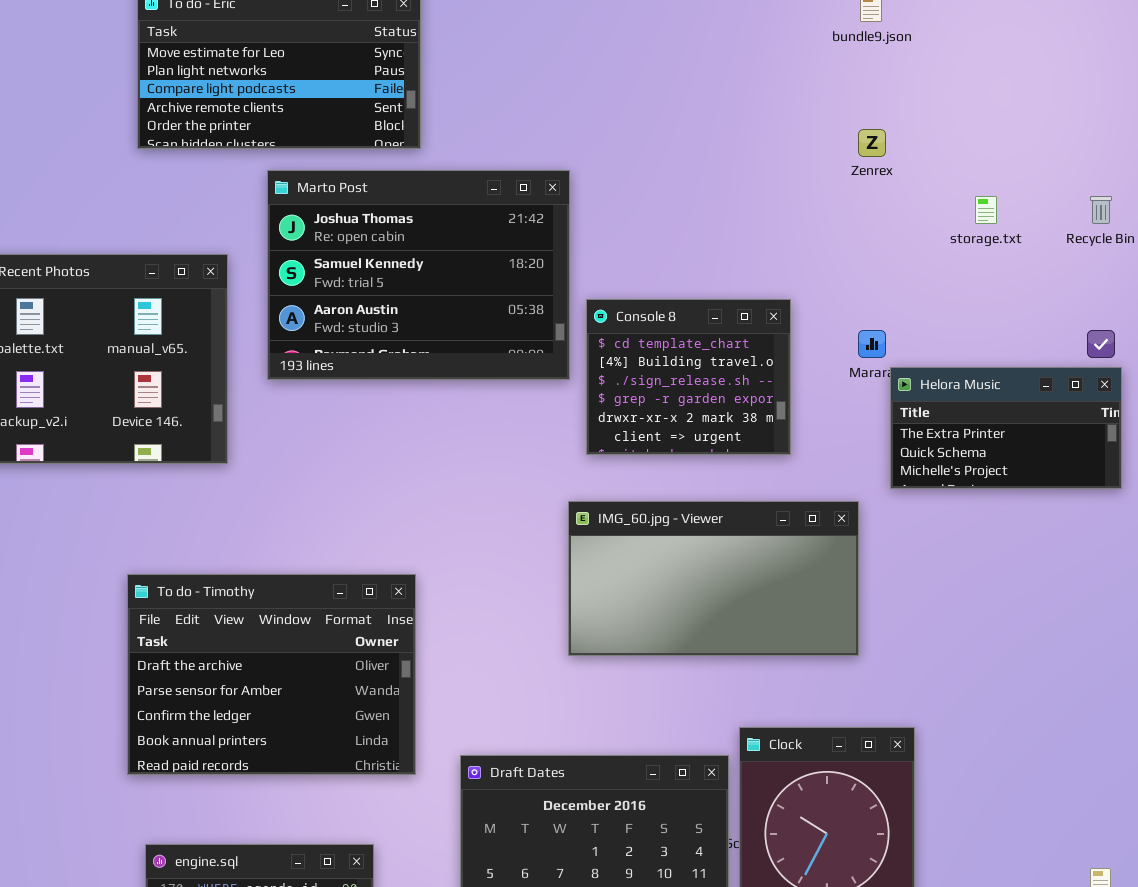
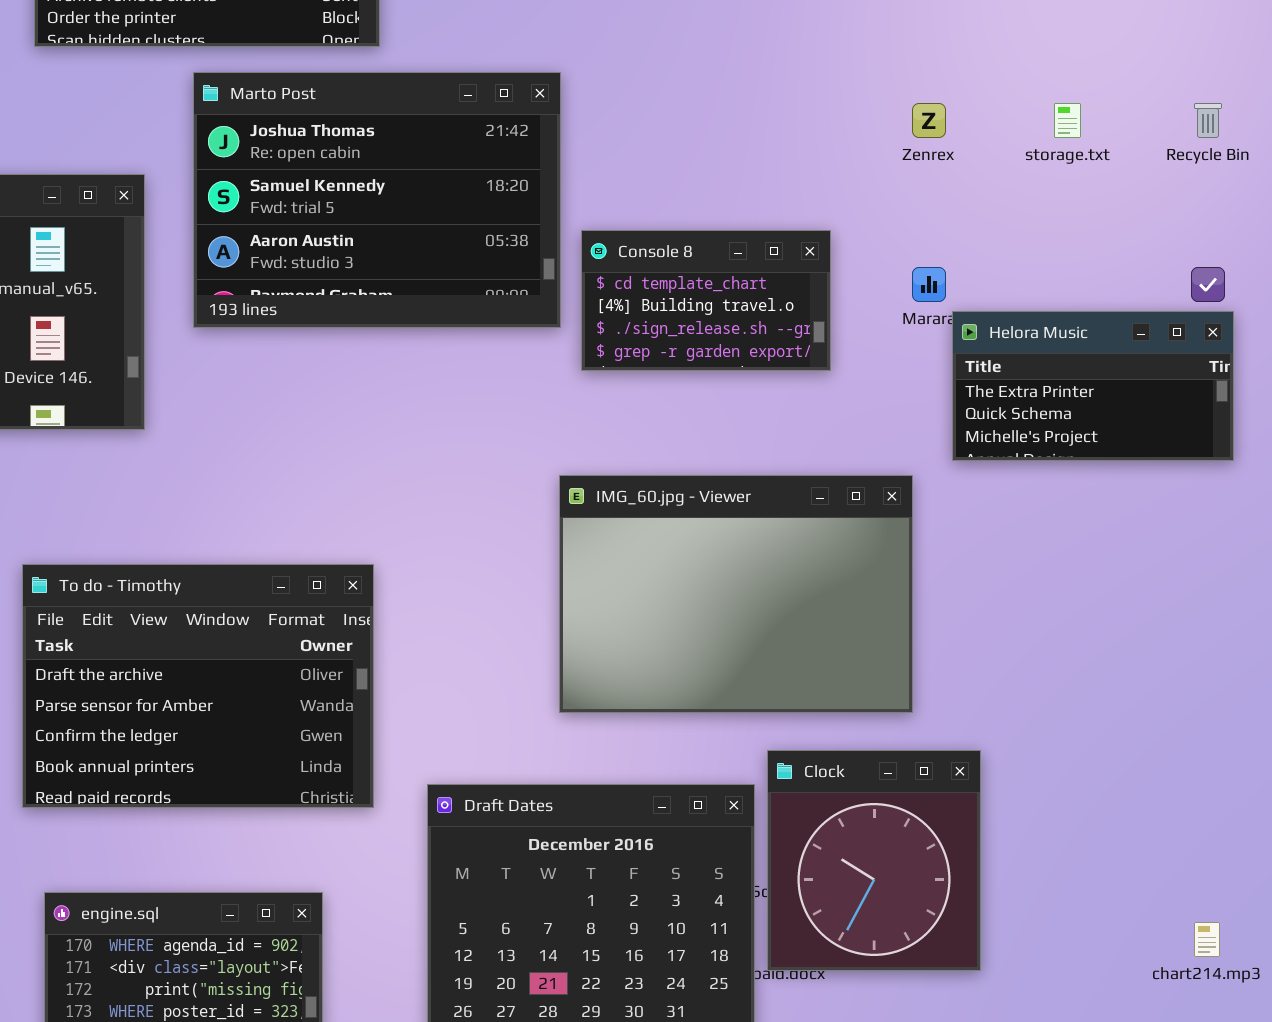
Zenrex: [858,129,886,157] -> [912,103,946,138], moved
Console 8: [586,299,791,455] -> [581,230,831,371], resized
IMG_60.jpg - Viewer: [568,501,859,656] -> [559,475,913,713], resized

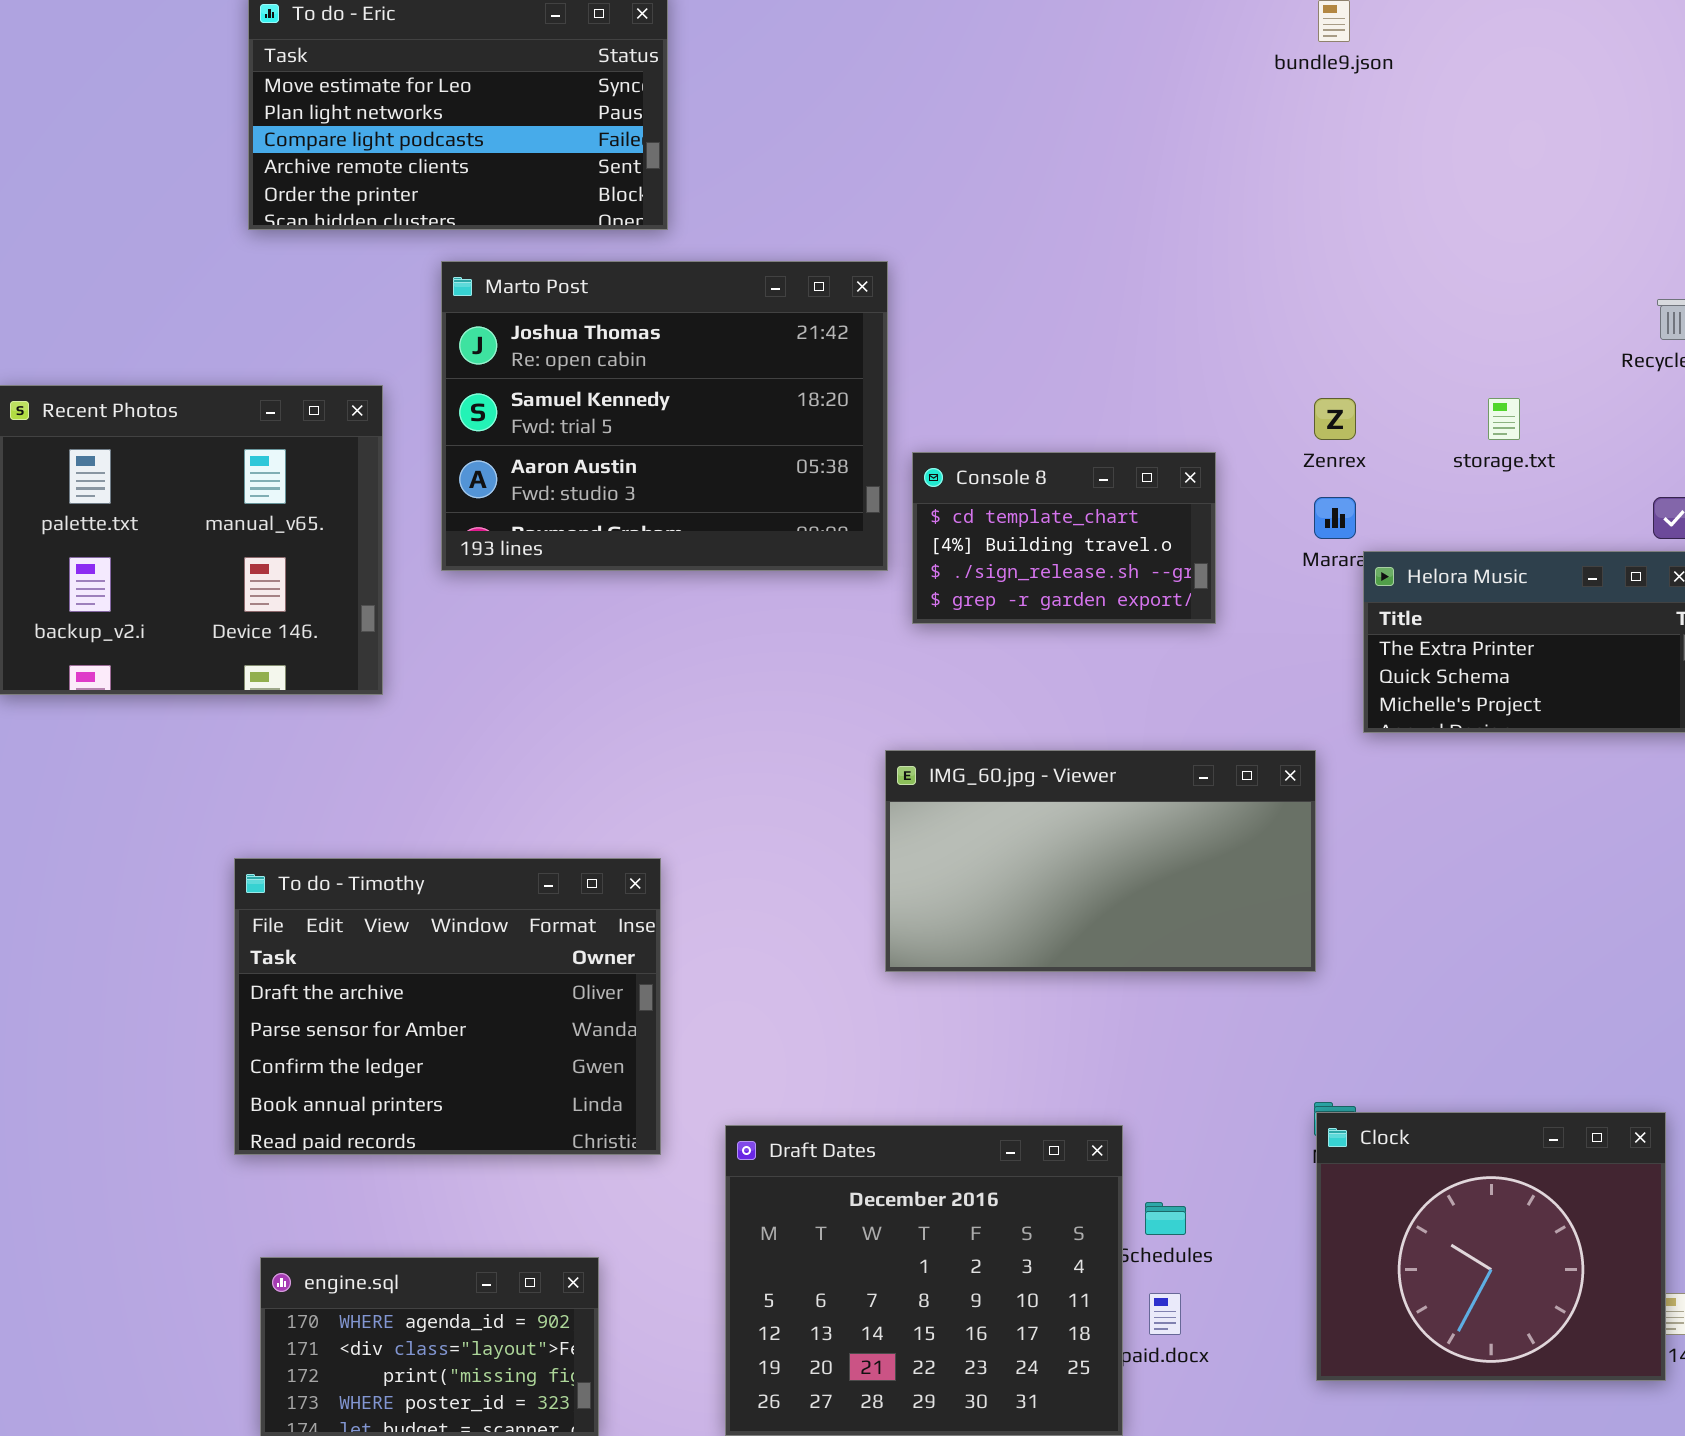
Zenrex: [912,103,946,138] -> [1314,398,1356,440], moved
storage.txt: [1054,103,1081,138] -> [1488,398,1520,440], moved
IMG_60.jpg - Viewer: [559,475,913,713] -> [885,750,1316,972], resized
Clock: [767,750,981,971] -> [1316,1112,1666,1381], moved, resized

